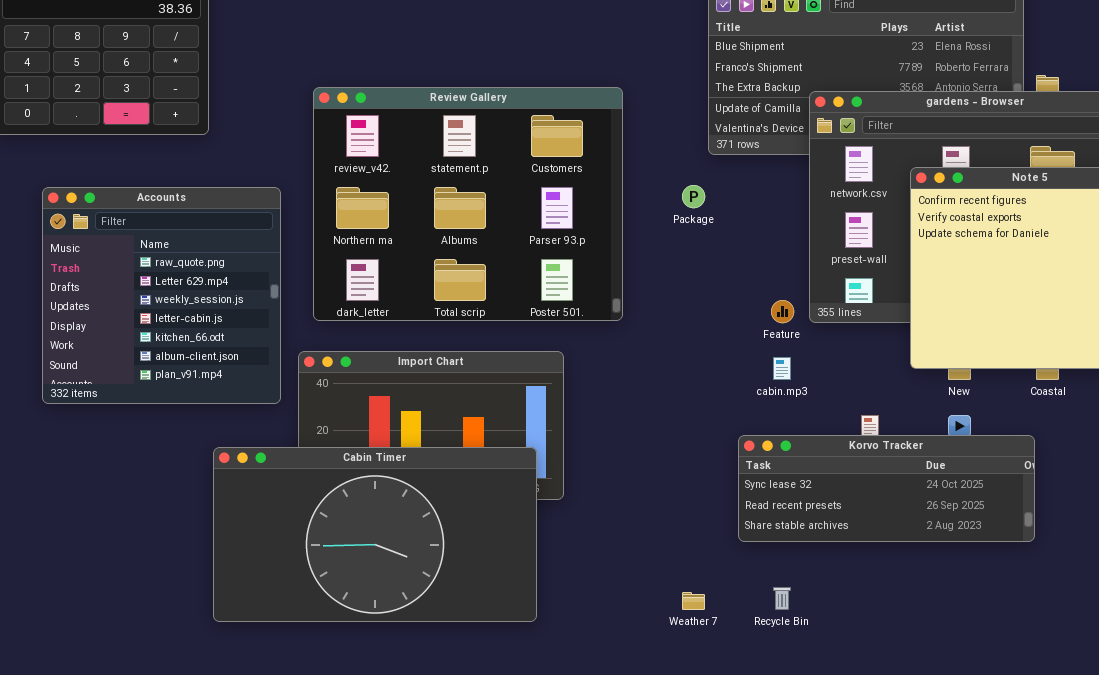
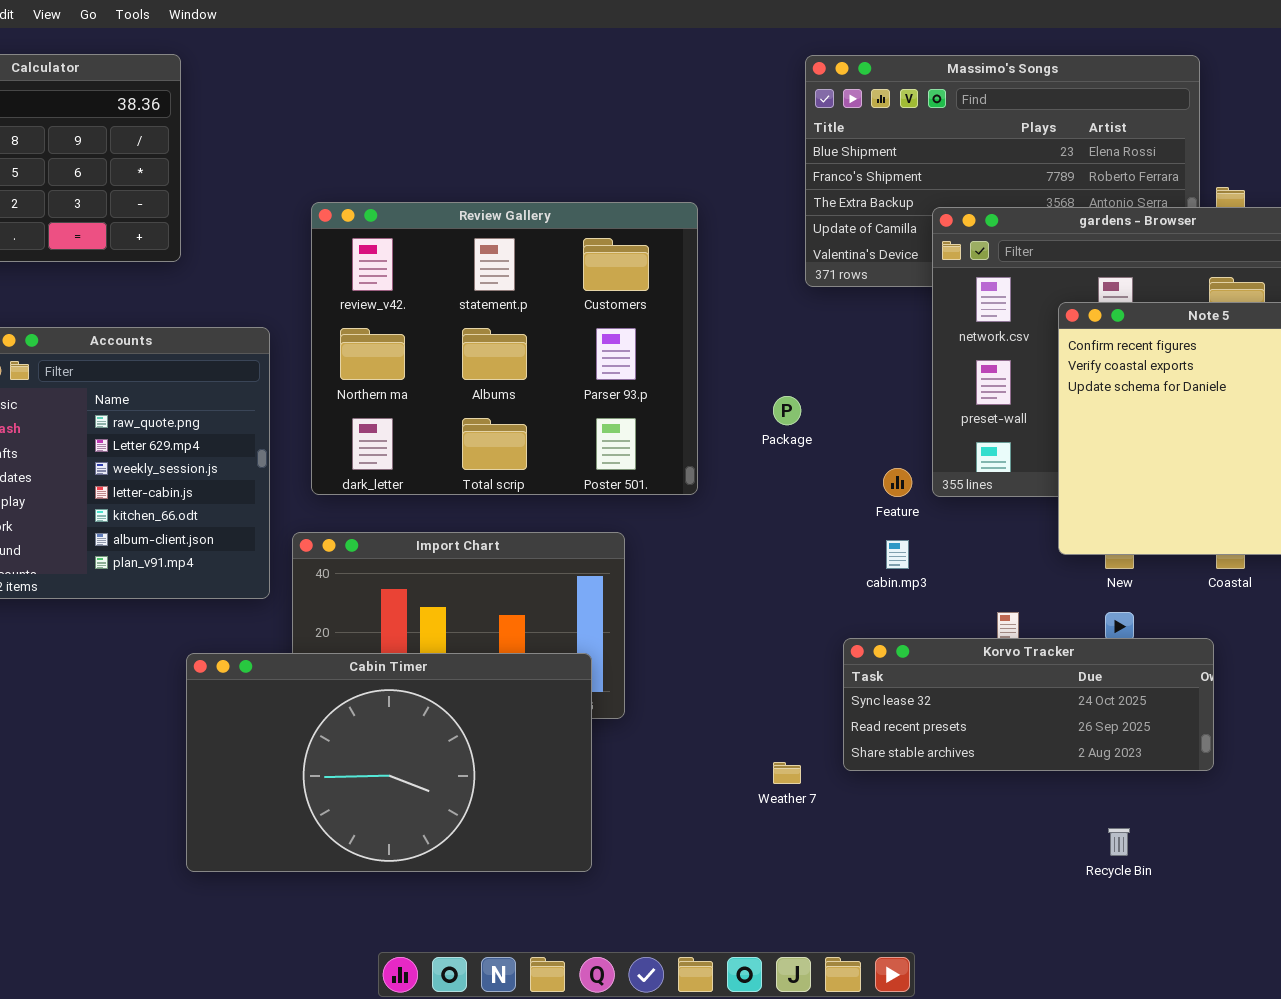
Package: [682,185,705,208] -> [773,396,801,425], moved
Recycle Bin: [773,587,791,610] -> [1108,828,1130,856], moved
Weather 7: [682,592,705,610] -> [773,762,801,784], moved

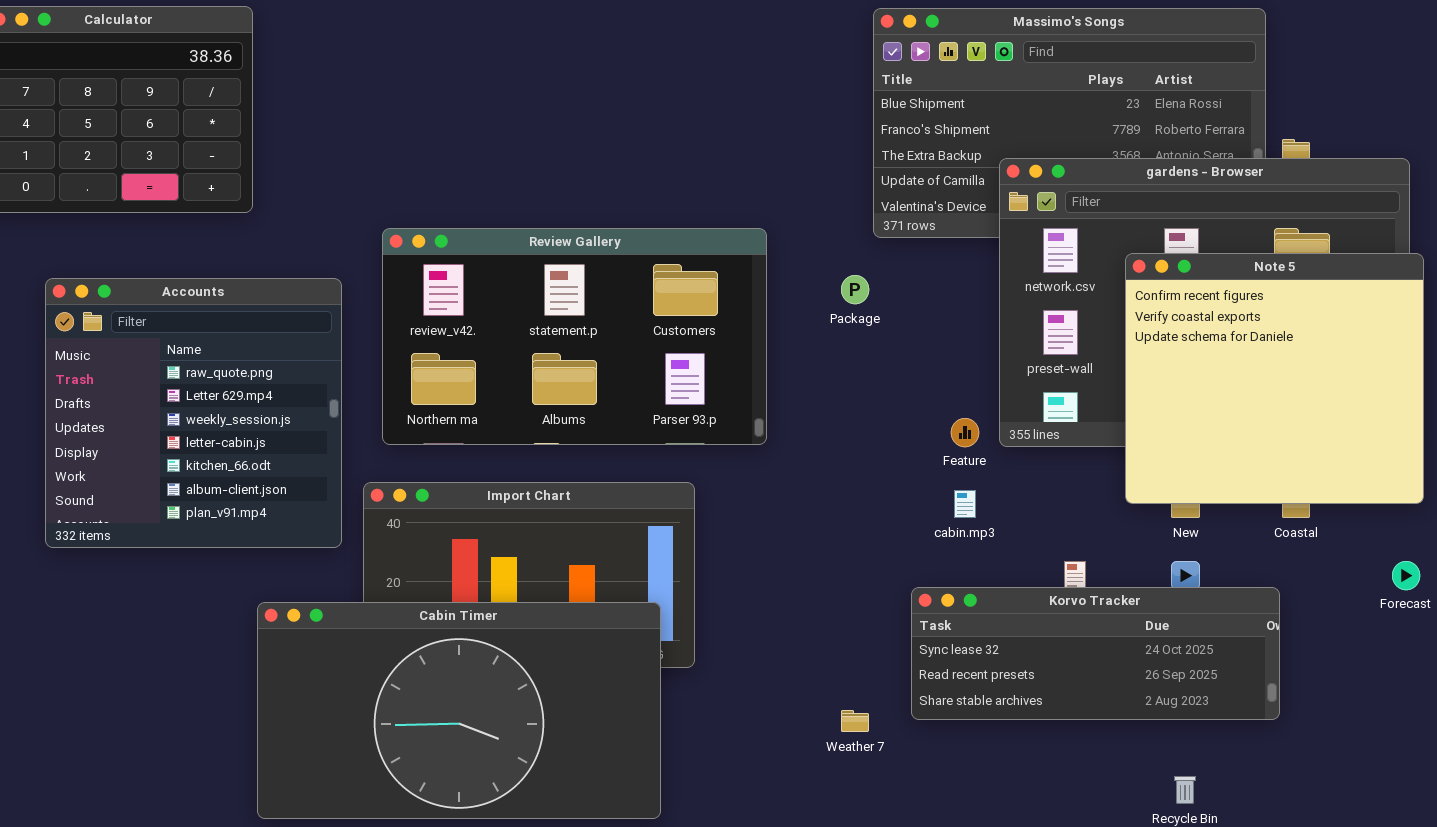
Review Gallery: [311,202,698,495] -> [382,228,767,445], resized
Package: [773,396,801,425] -> [841,275,869,304], moved

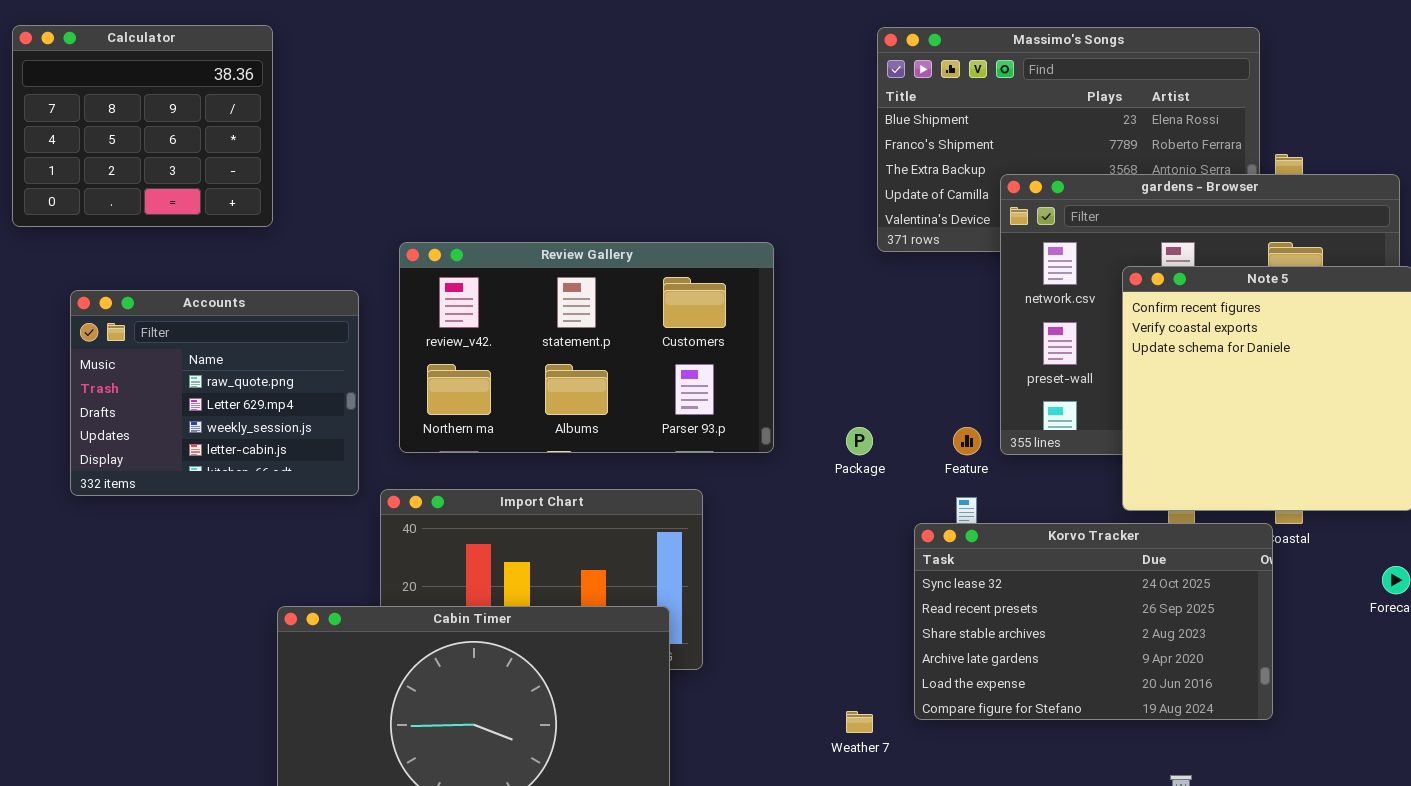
Package: [841,275,869,304] -> [846,427,873,455], moved
Accounts: [45,278,342,548] -> [70,290,359,496], resized
Korvo Tracker: [911,587,1280,720] -> [914,523,1273,720], resized

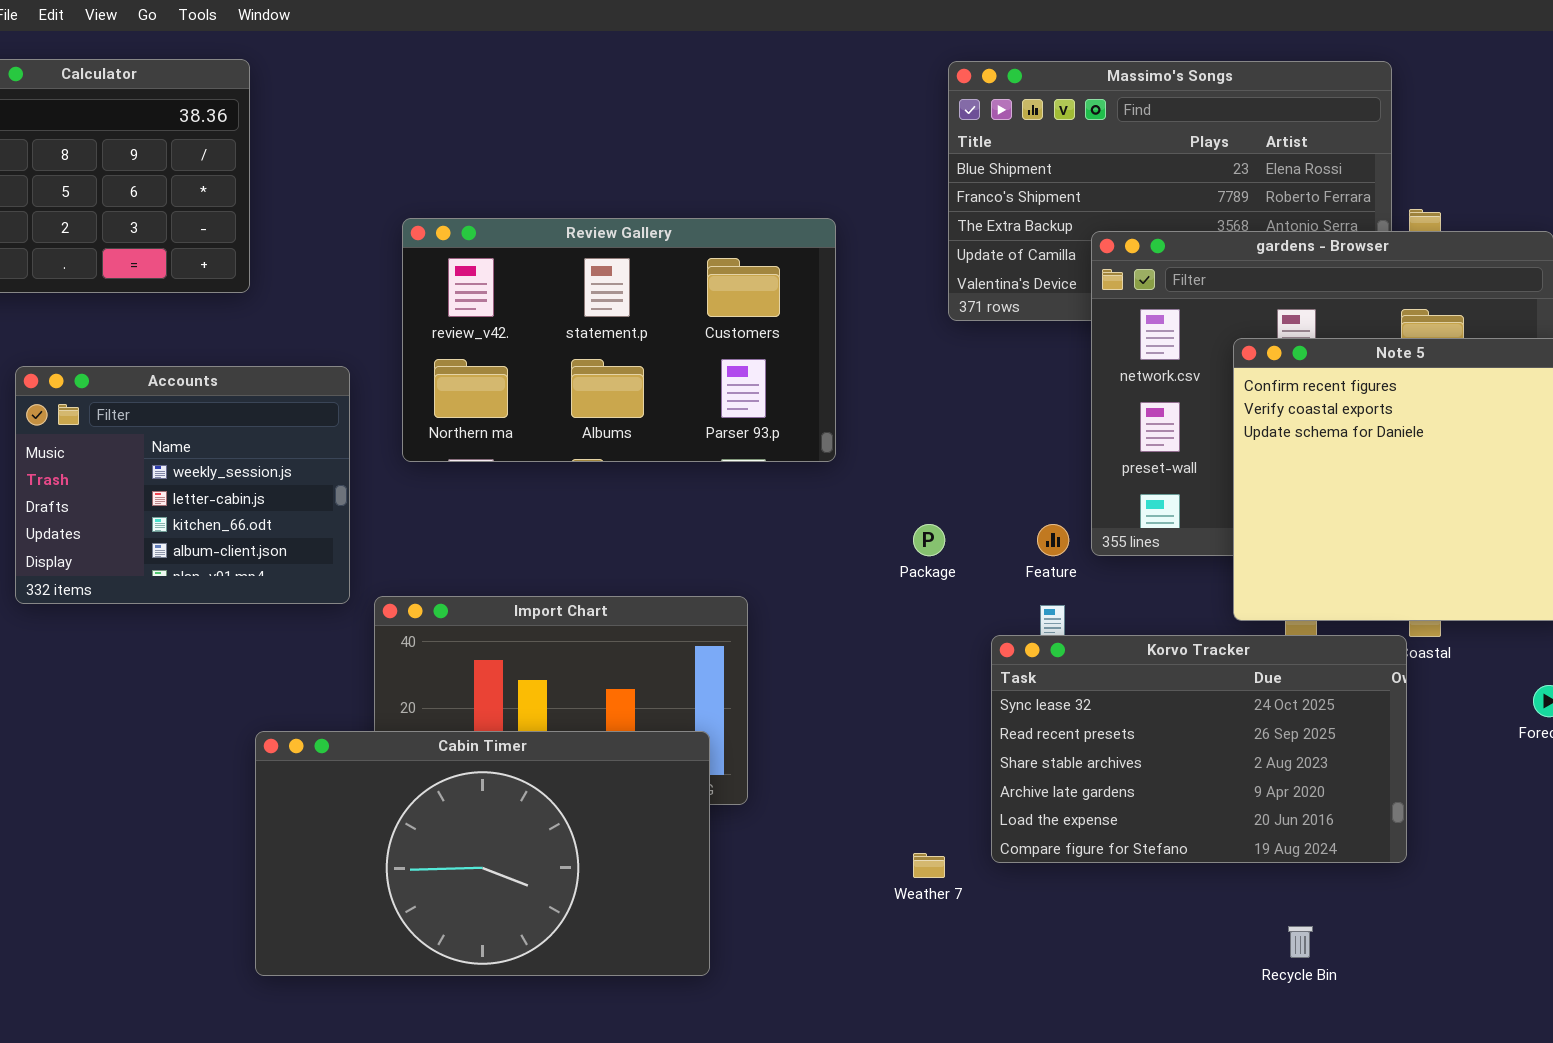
Review Gallery: [399,242,774,453] -> [402,218,836,462], moved
Accounts: [70,290,359,496] -> [15,366,350,604], scrolled down 2 rows

